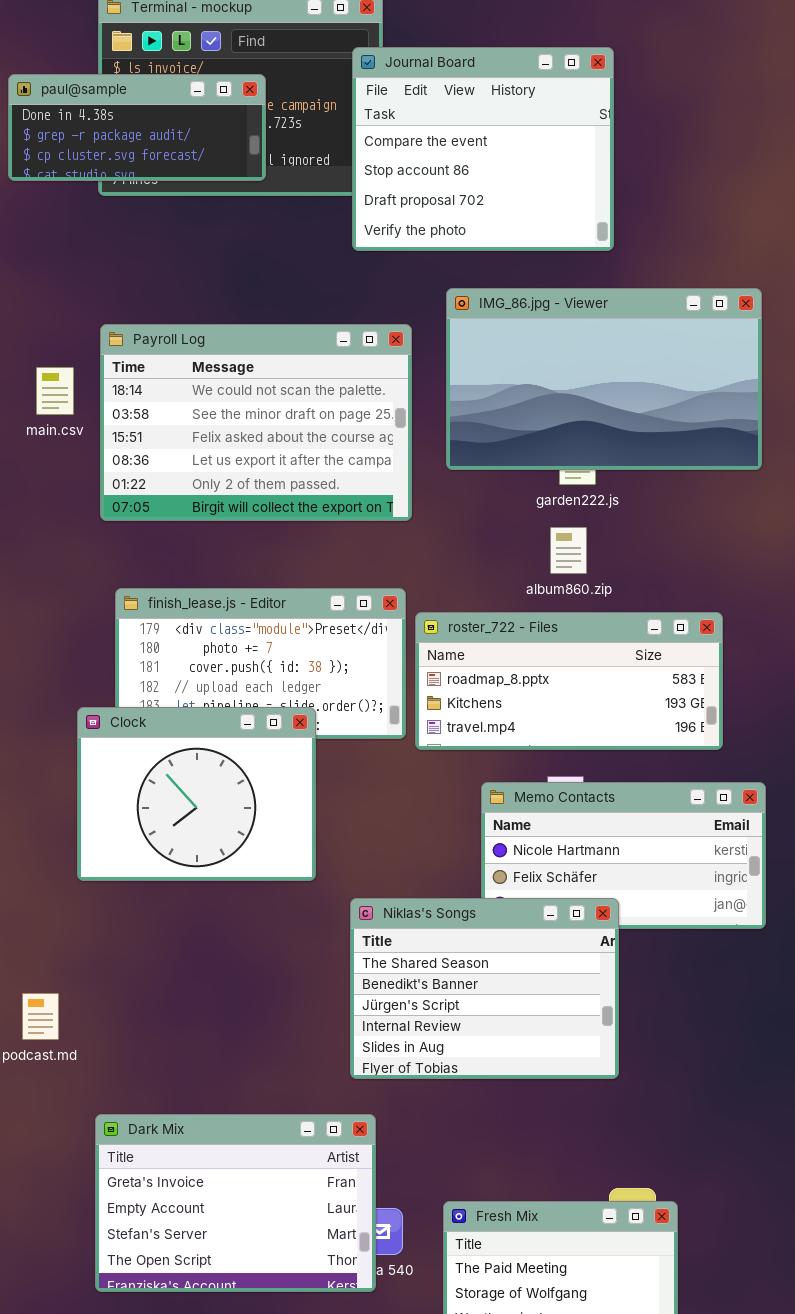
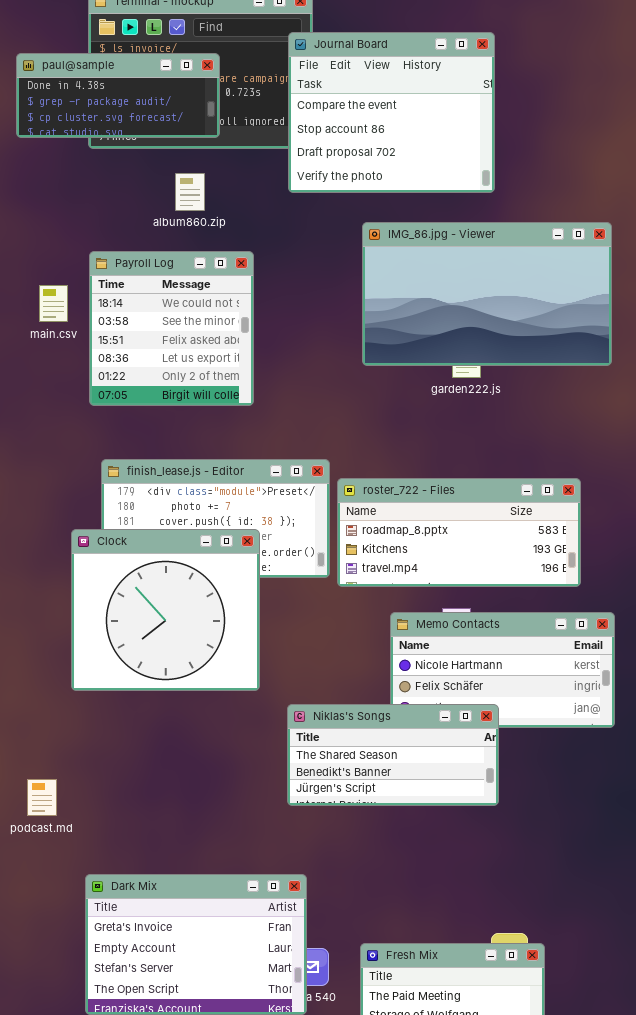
Payroll Log: [100,324,412,521] -> [89,251,254,406], resized
album860.zip: [550,527,587,574] -> [175,173,205,211], moved
Clock: [77,707,316,881] -> [71,529,260,691], resized
Niklas's Songs: [350,898,619,1079] -> [287,704,499,806], resized

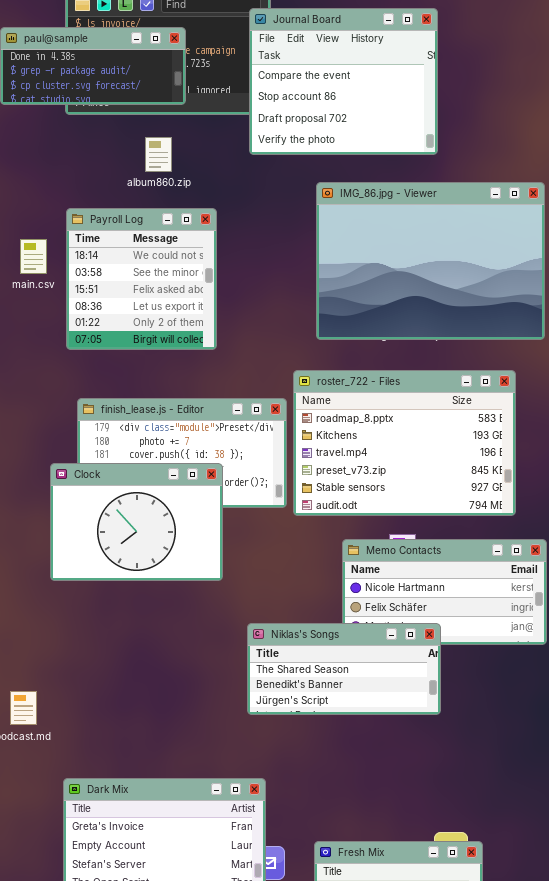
IMG_86.jpg - Viewer: [362,222,612,366] -> [316,182,545,340], resized
roster_722 - Files: [337,478,581,587] -> [293,370,516,516], resized
Clock: [71,529,260,691] -> [50,463,223,581], resized

